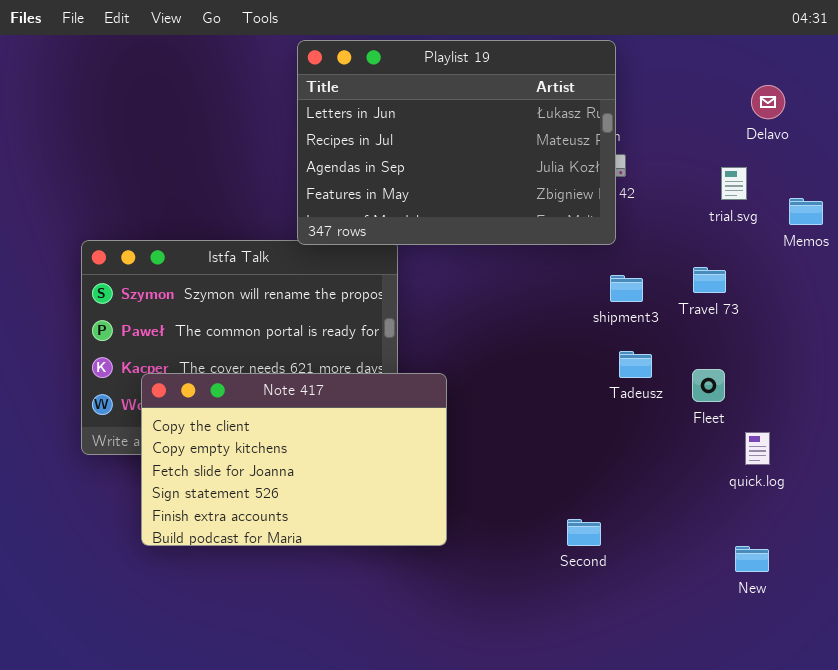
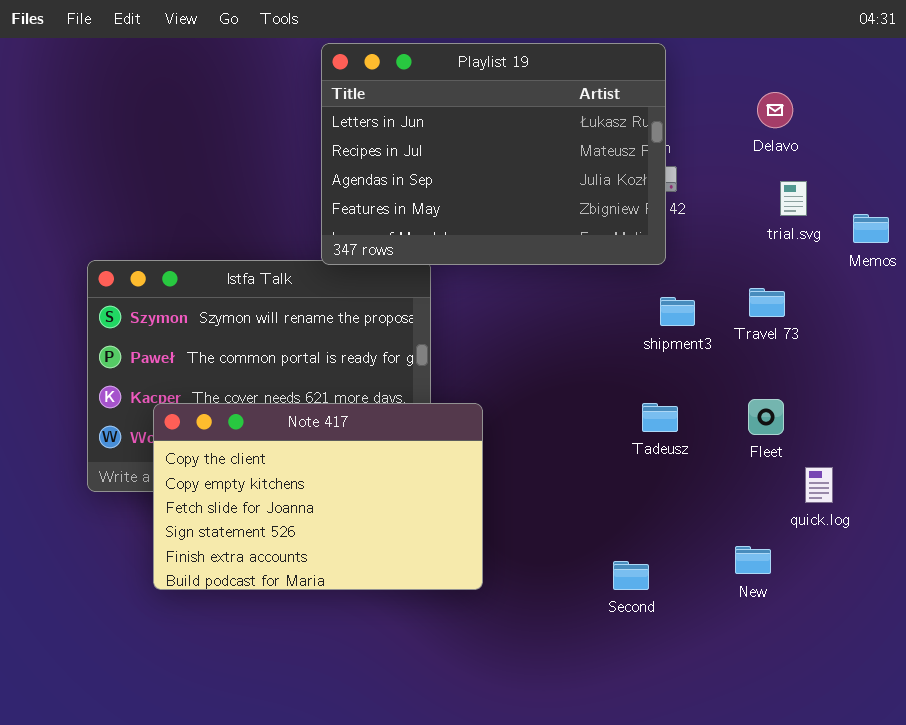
Delavo: [751,85,785,119] -> [757,92,793,128], moved
Tadeusz: [619,351,652,378] -> [642,403,678,432], moved
New: [735,546,769,572] -> [735,546,771,574], moved

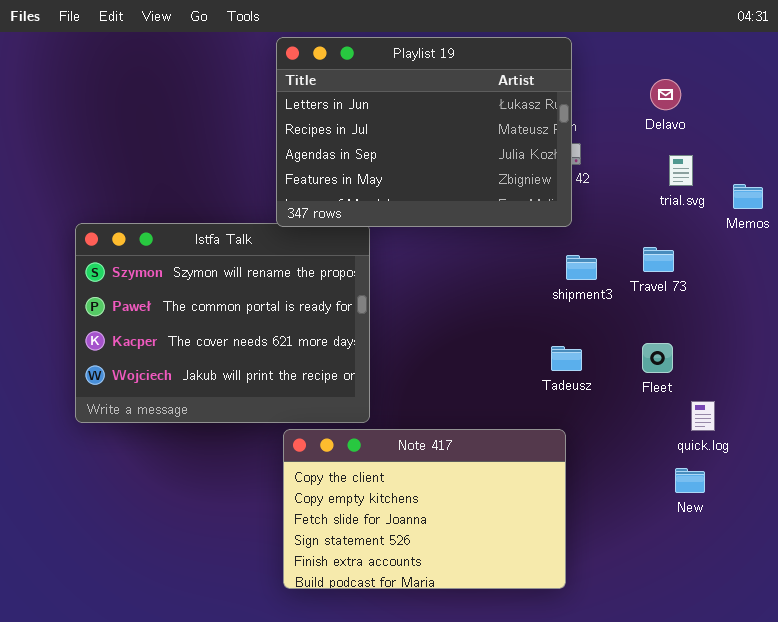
Note 417: [153,403,483,590] -> [283,429,566,589], moved
New: [735,546,771,574] -> [675,468,705,493], moved

